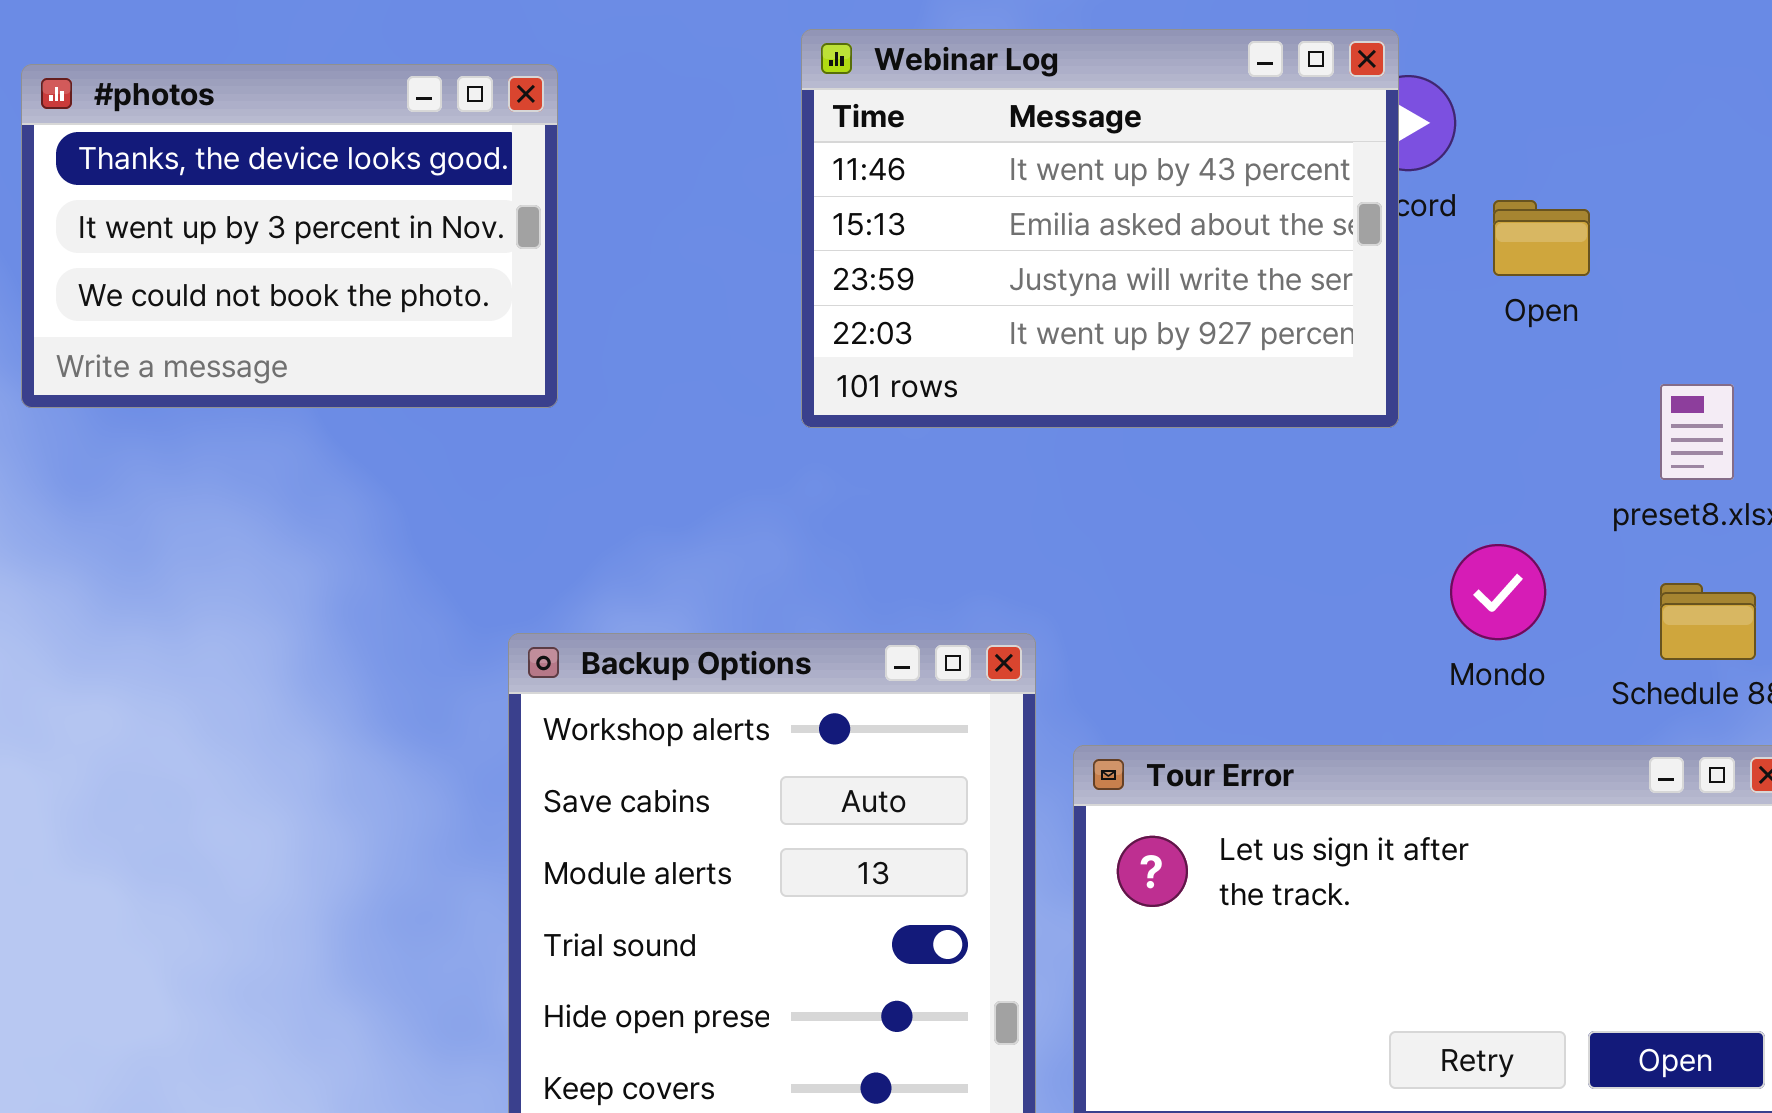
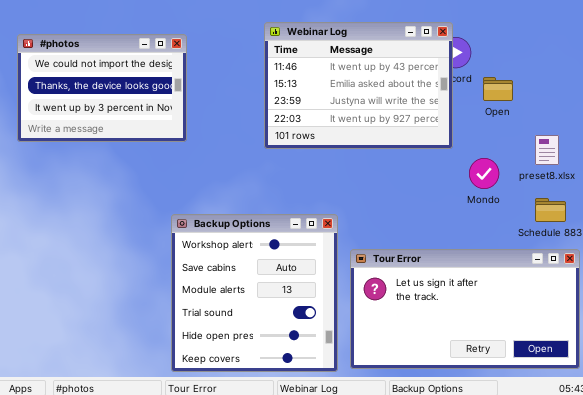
#photos: [21,64,558,408] -> [17,34,187,142], scrolled up 1 row
Mondo: [1450,544,1546,640] -> [469,158,499,189], moved

